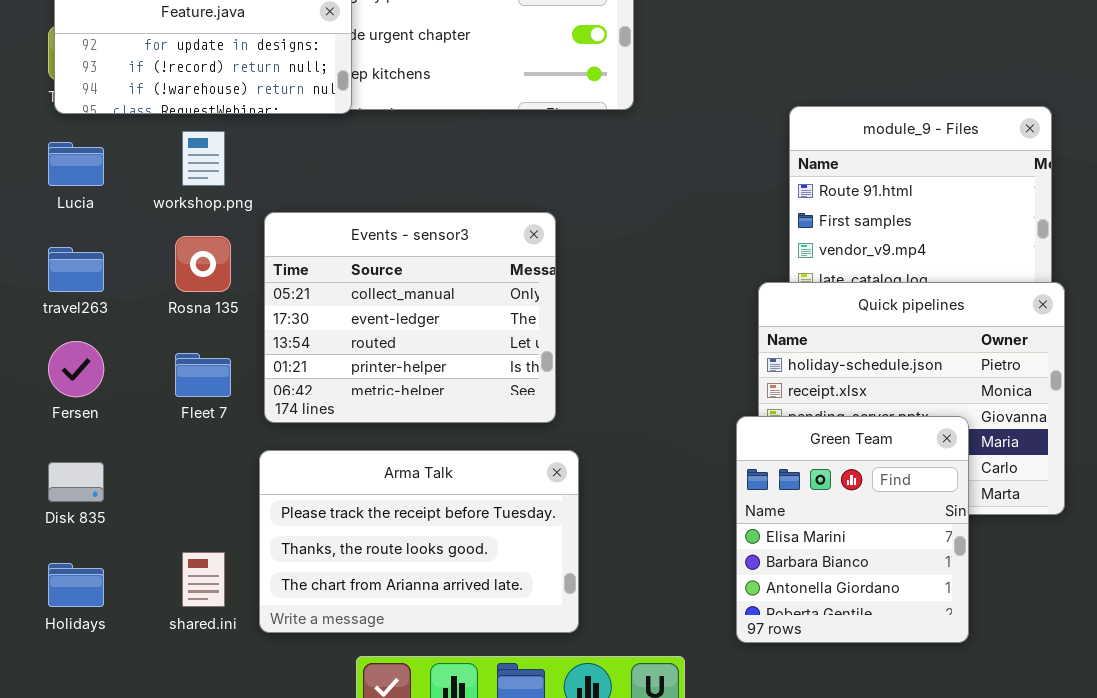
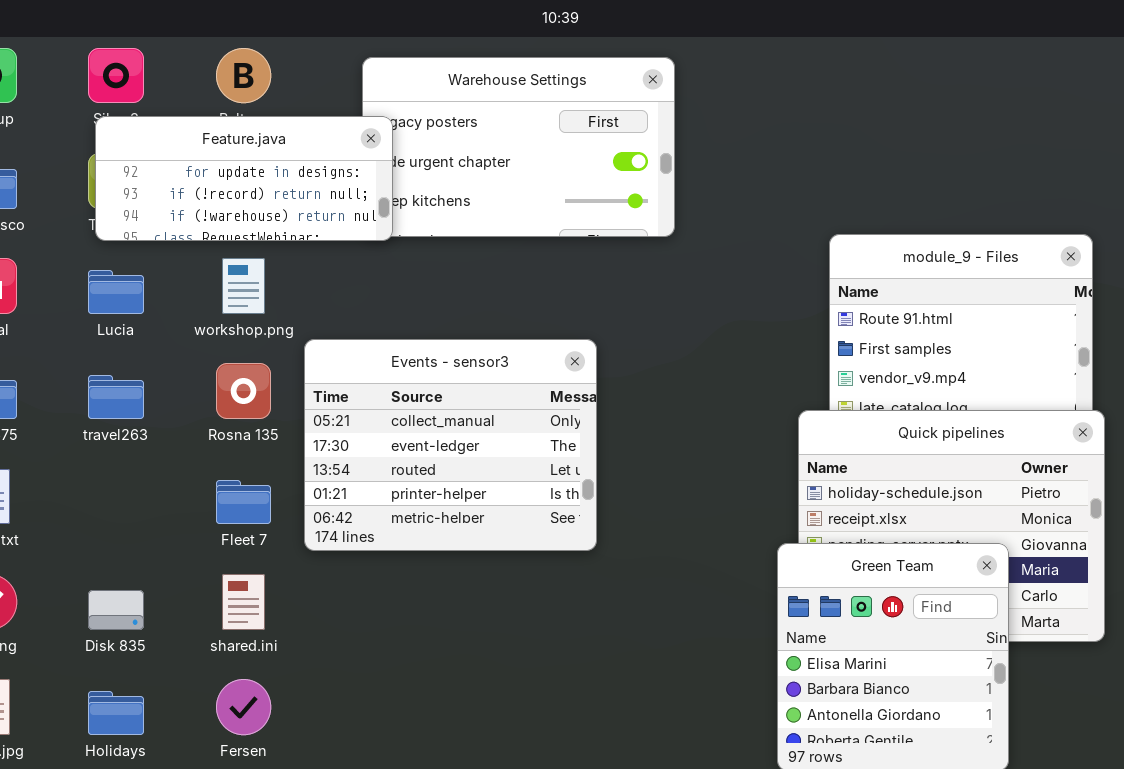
Fersen: [48,341,104,397] -> [216,679,271,735], moved
Arma Talk: [259,450,579,633] -> none, closed
shared.ini: [182,552,225,607] -> [222,574,265,630], moved

